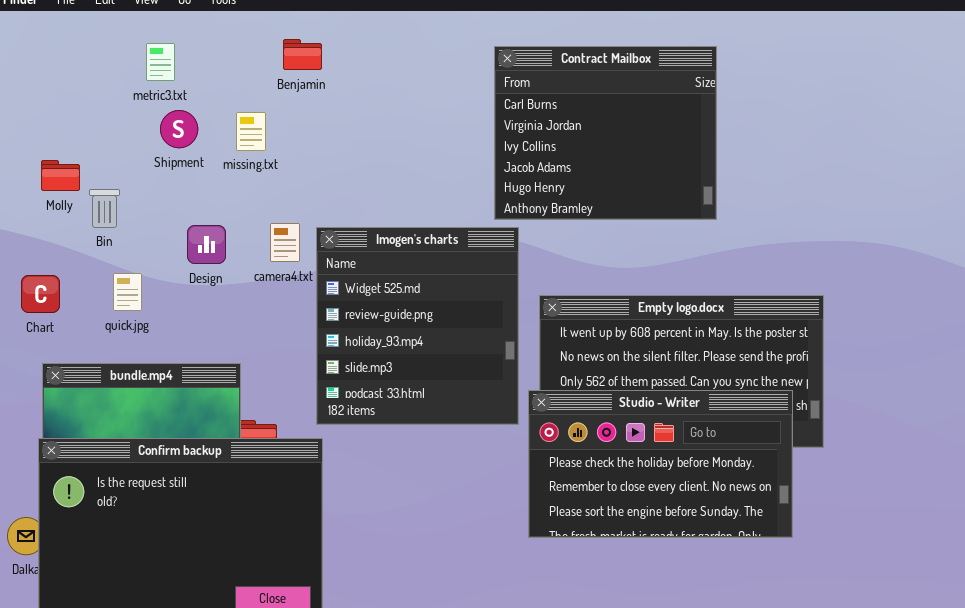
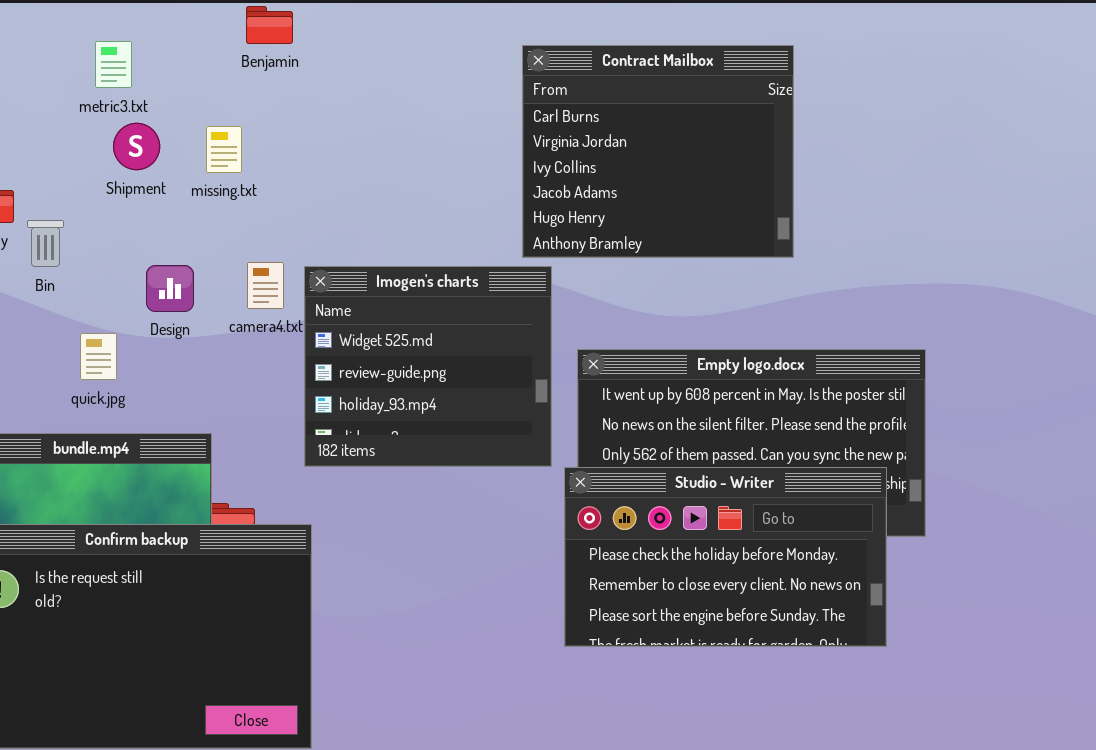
Benjamin: [283,39,322,70] -> [246,6,293,44], moved
Imogen's charts: [316,227,519,425] -> [304,266,552,467], resized
quick.jpg: [113,273,142,311] -> [80,333,117,380], moved

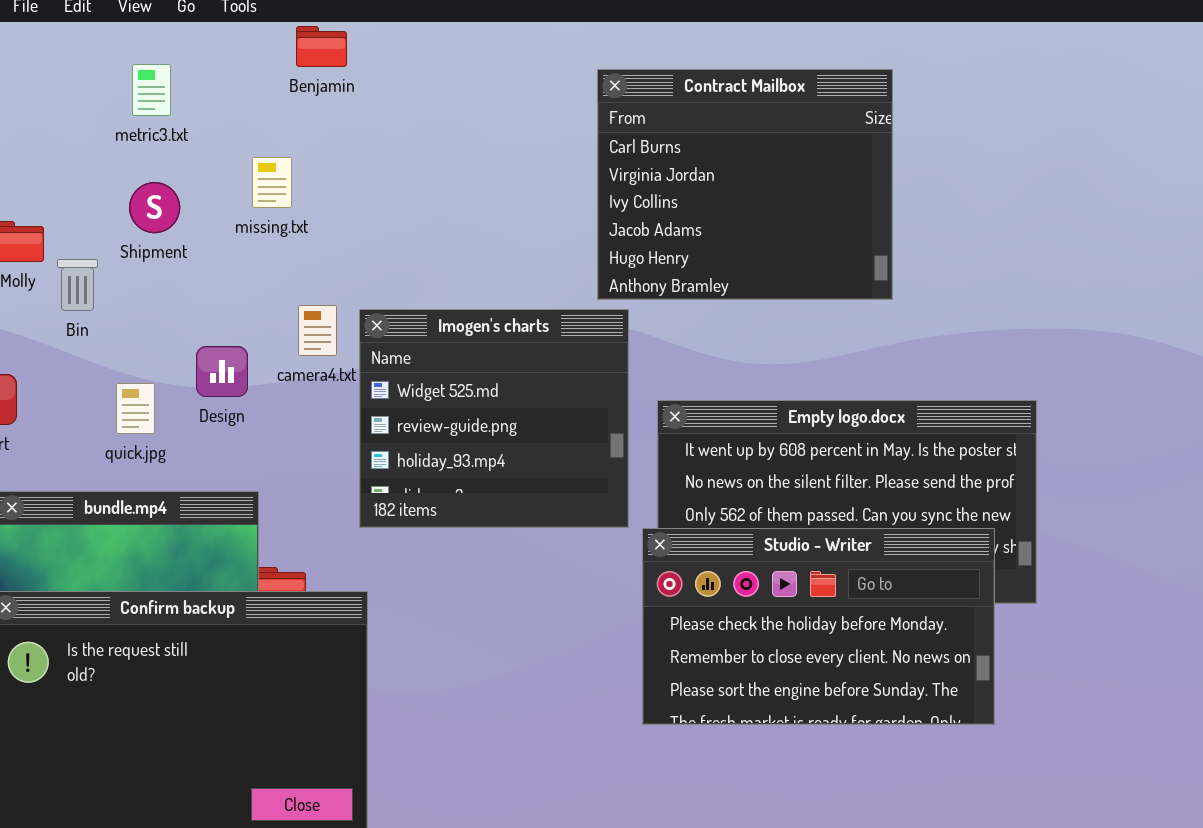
Shipment: [113,123,160,170] -> [129,182,180,233], moved
Design: [146,265,194,312] -> [196,346,248,397], moved

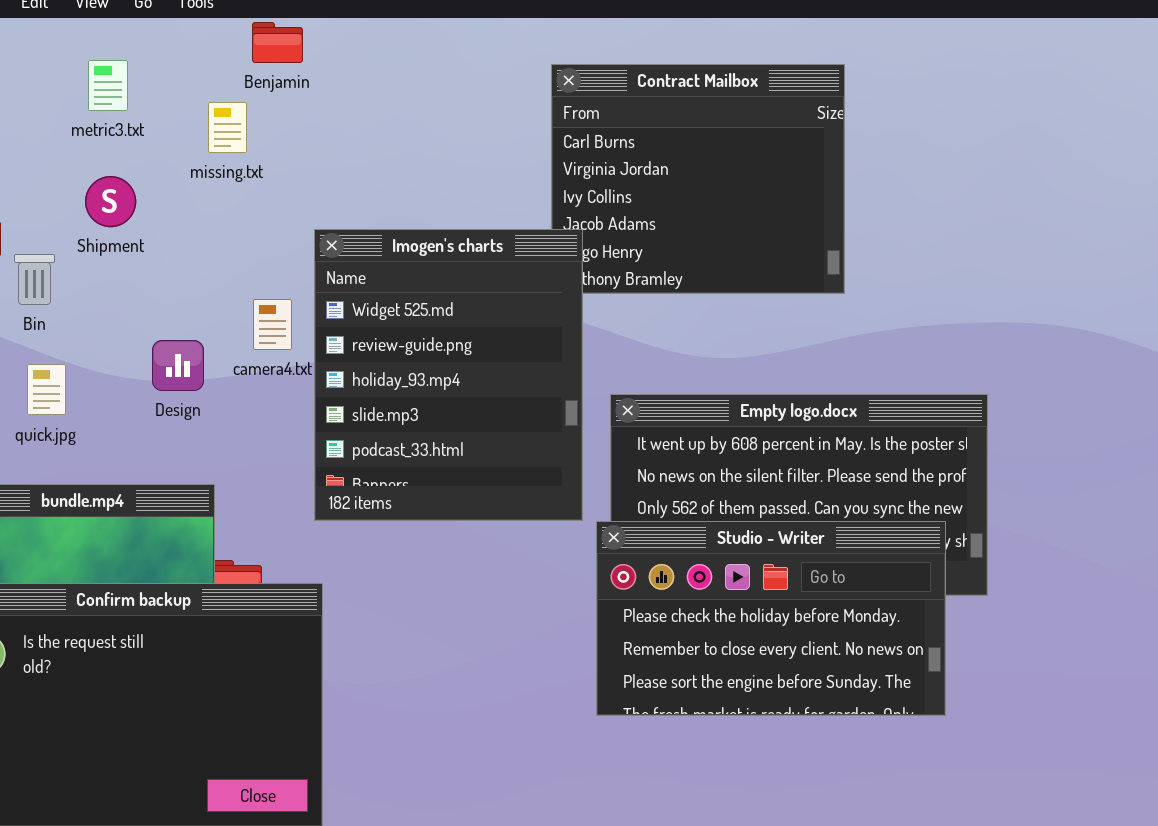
missing.txt: [252,157,292,208] -> [208,102,247,153], moved
Imogen's charts: [359,309,629,528] -> [314,229,583,521], resized
quick.jpg: [116,383,155,434] -> [27,364,66,415], moved

